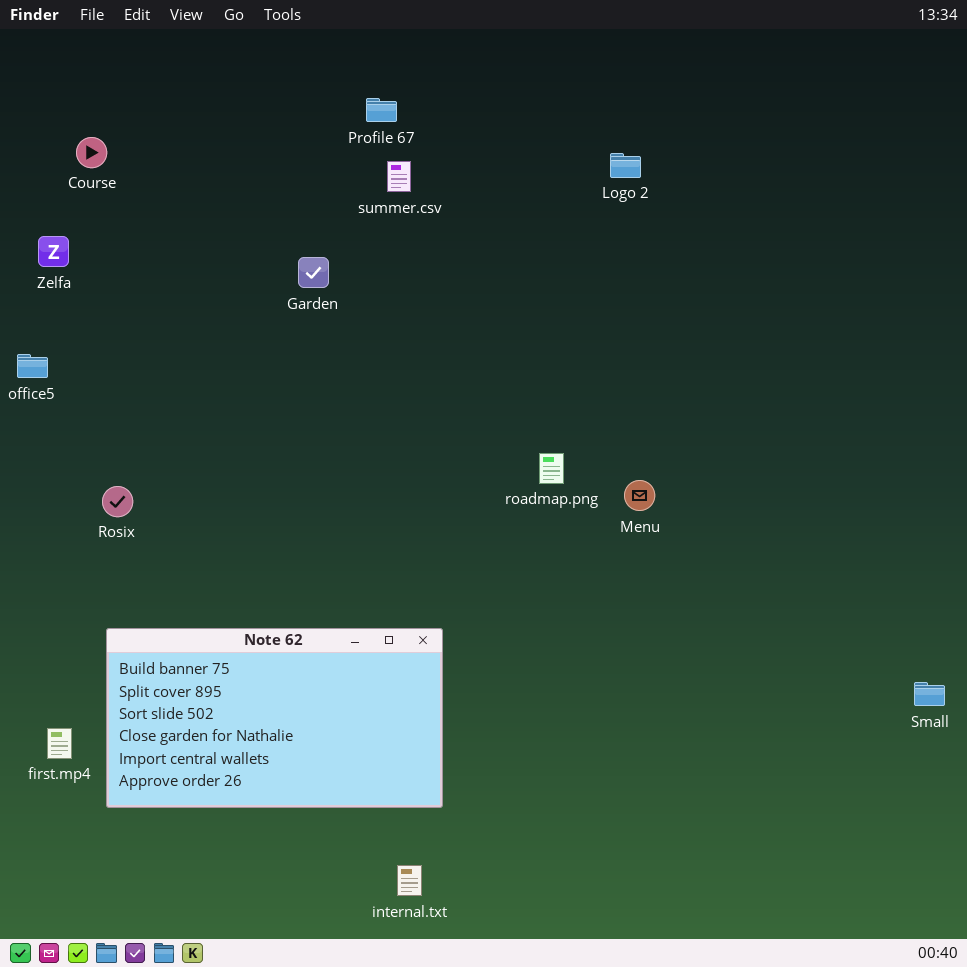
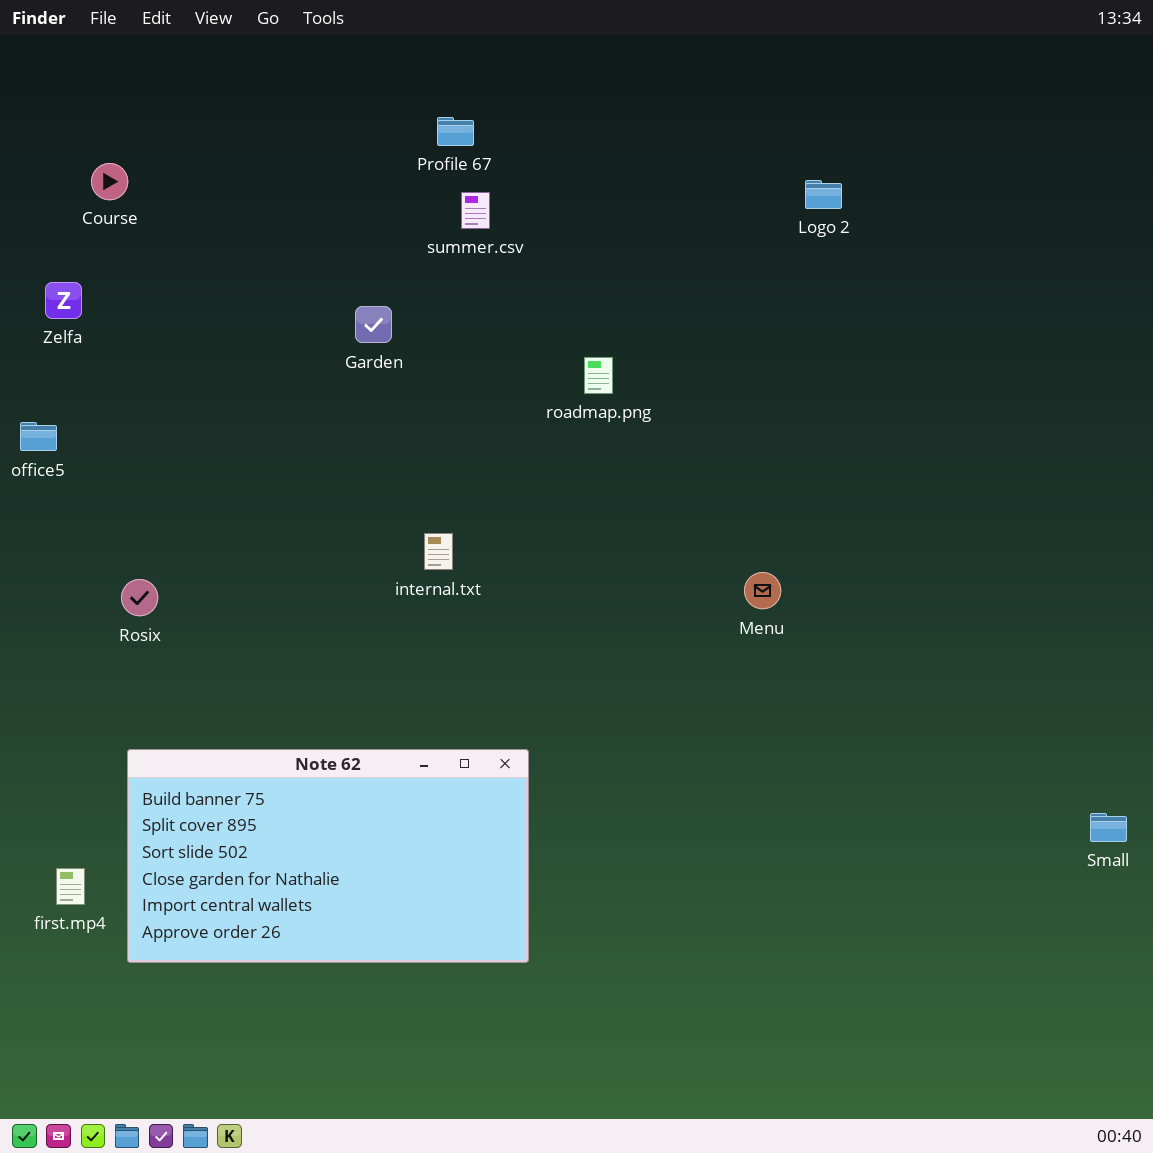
Logo 2: [610,153,641,178] -> [805,180,842,209], moved
roadmap.png: [539,453,564,484] -> [584,357,613,394], moved
internal.txt: [397,865,422,896] -> [424,533,453,570], moved

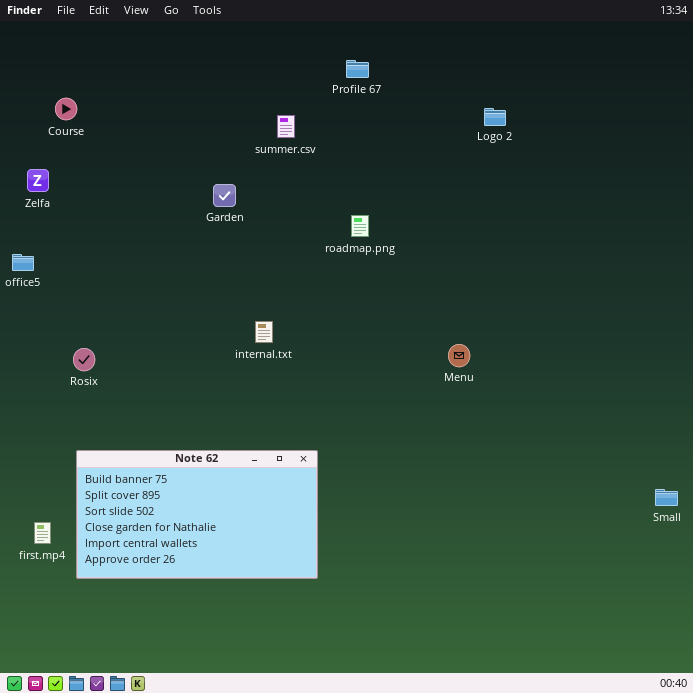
Profile 67: [437,117,474,146] -> [346,60,369,78], moved

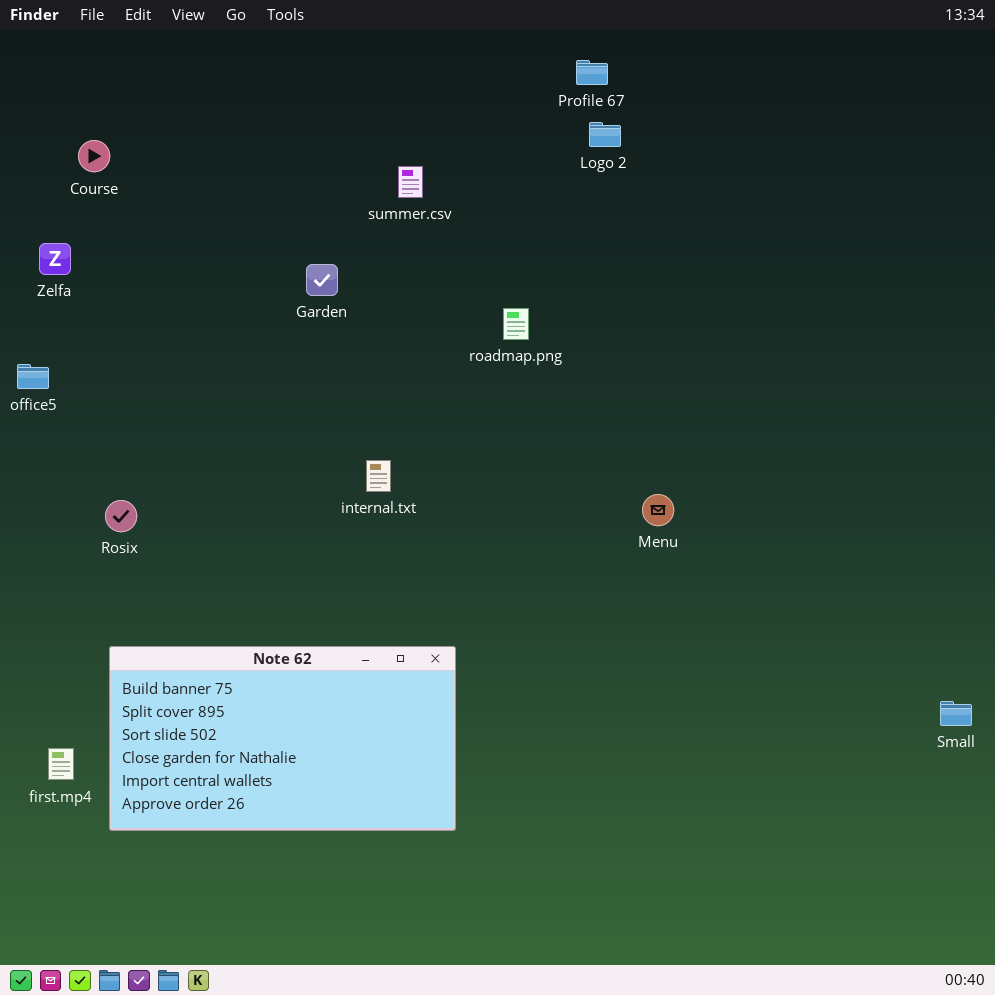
Profile 67: [346,60,369,78] -> [576,60,608,85], moved
Logo 2: [484,108,506,126] -> [589,122,621,147], moved

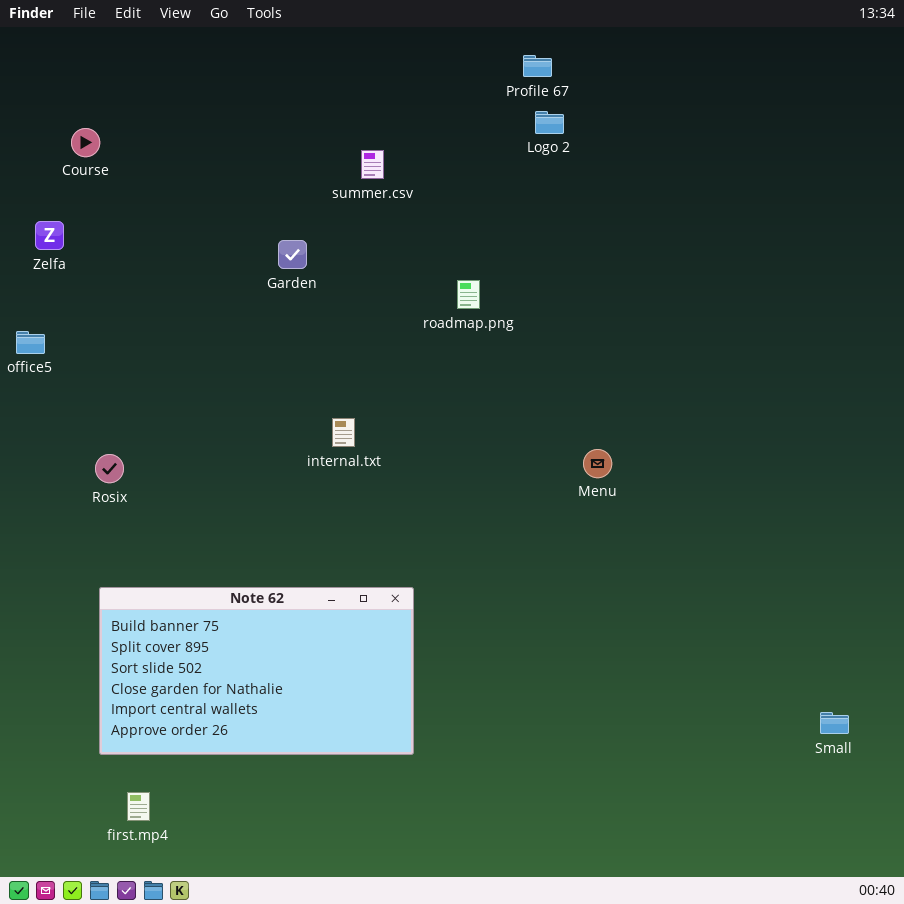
Small: [940,701,972,726] -> [820,712,849,734], moved
first.mp4: [48,748,74,780] -> [127,792,150,821], moved

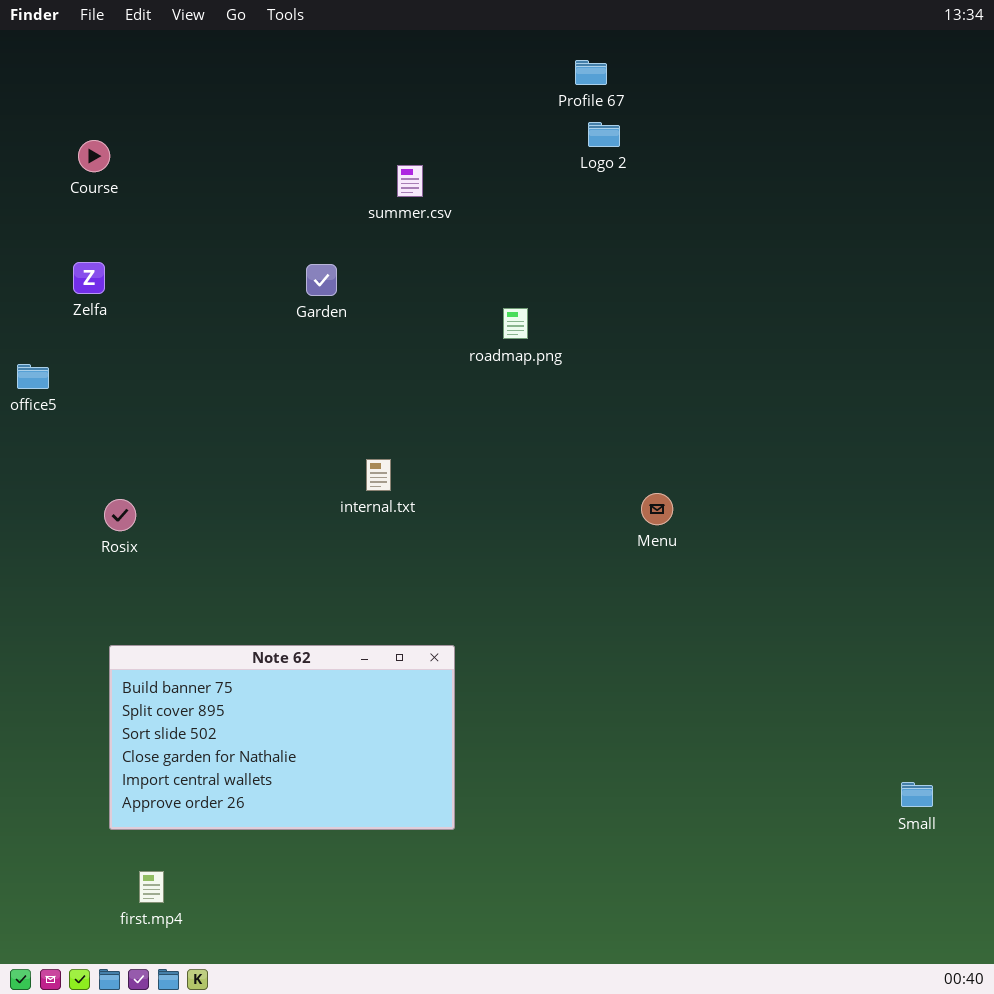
Zelfa: [35,221,64,250] -> [73,262,105,294], moved

